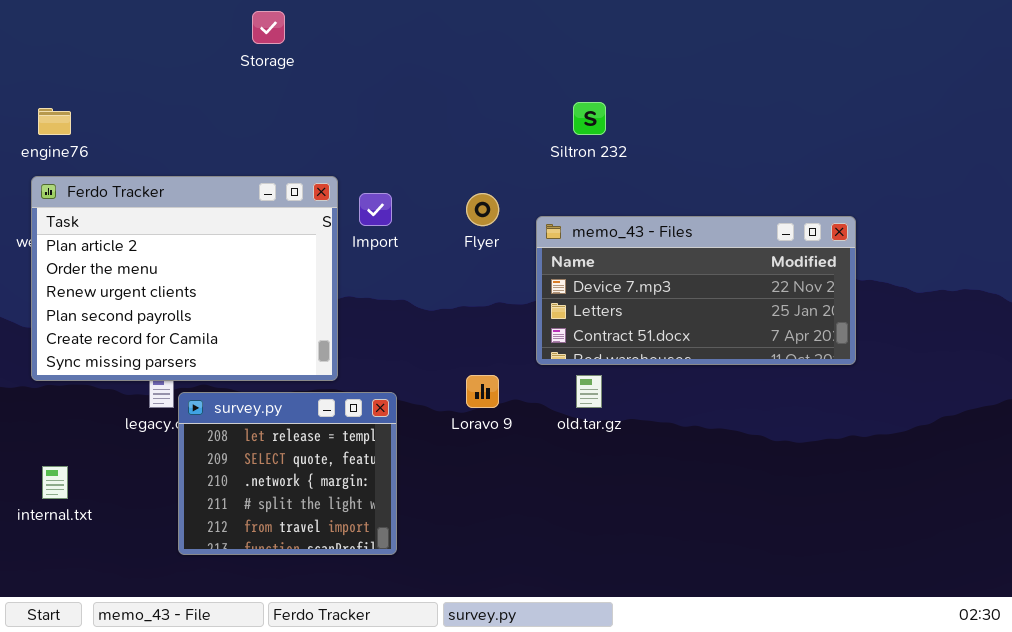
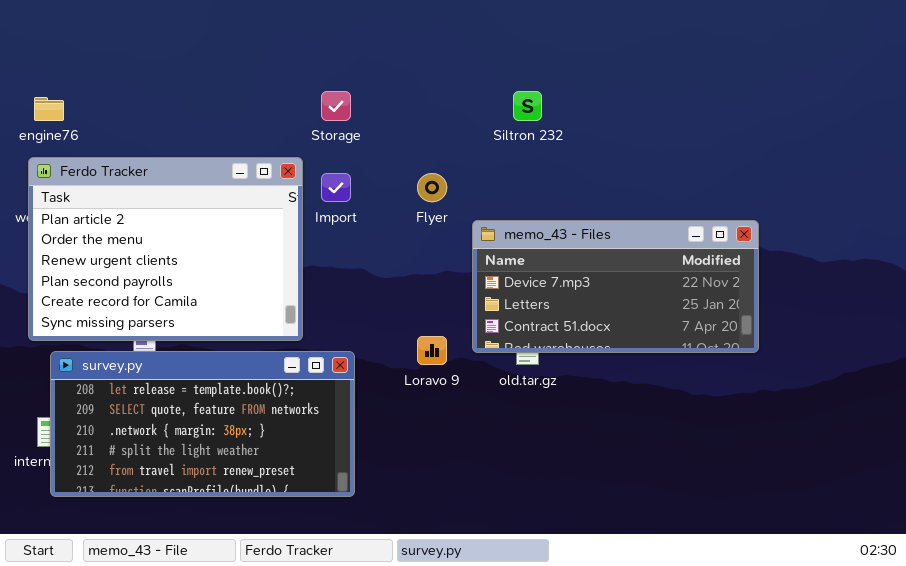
Storage: [252,11,285,44] -> [321,91,351,121], moved
memo_43 - Files: [536,216,856,365] -> [472,220,759,353], moved
survey.py: [178,392,397,555] -> [50,351,355,497], resized

